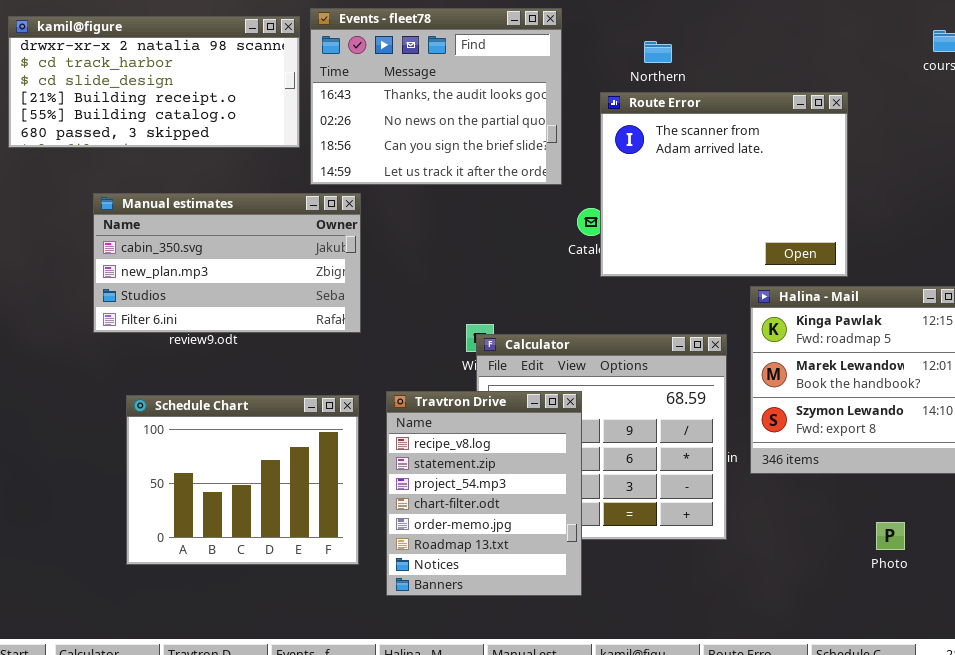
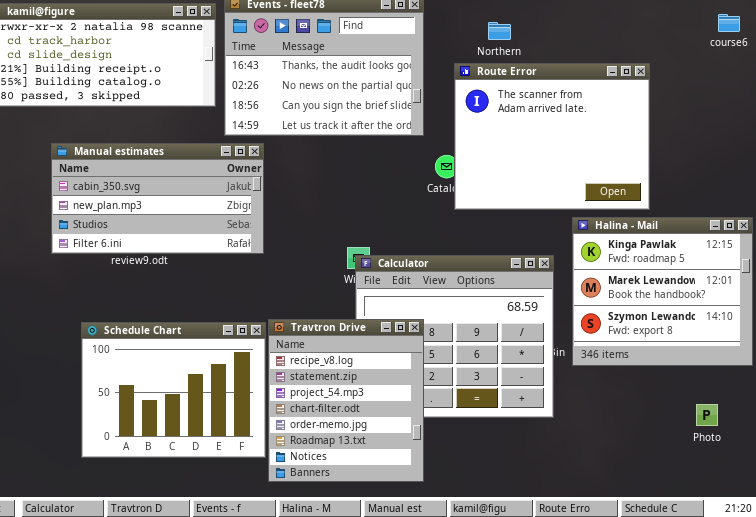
Travtron Drive: [386,391,582,596] -> [268,319,424,482], moved
Schedule Chart: [126,395,359,565] -> [81,322,266,458], moved
Photo: [876,522,905,550] -> [696,404,718,426], moved

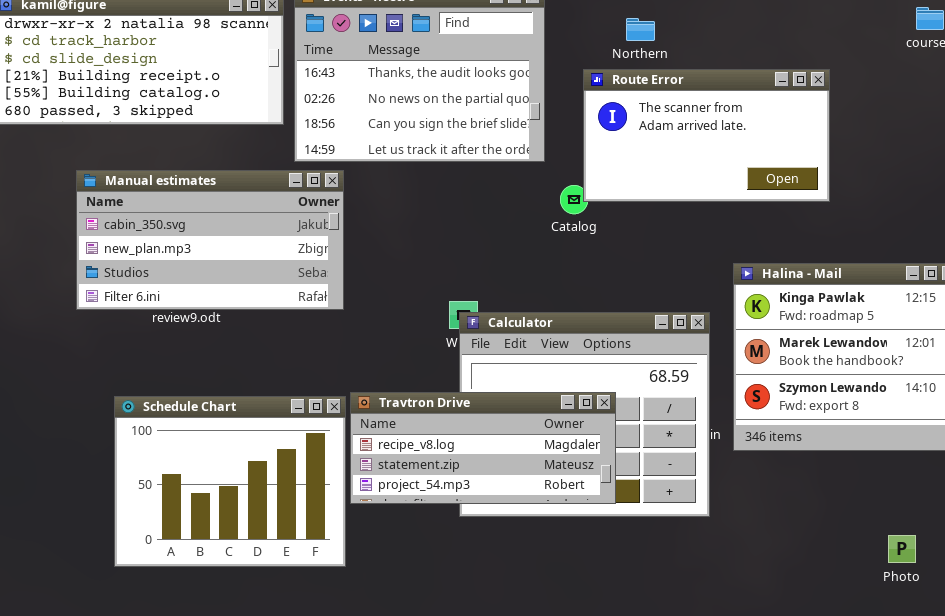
Route Error: [454,63,650,210] -> [583,69,830,202], resized
Travtron Drive: [268,319,424,482] -> [350,392,616,504], resized
Photo: [696,404,718,426] -> [888,535,916,563], moved

